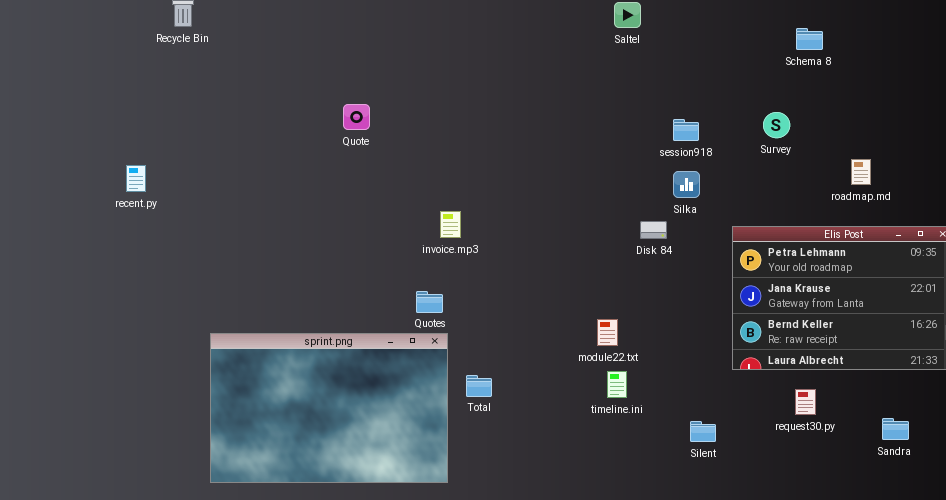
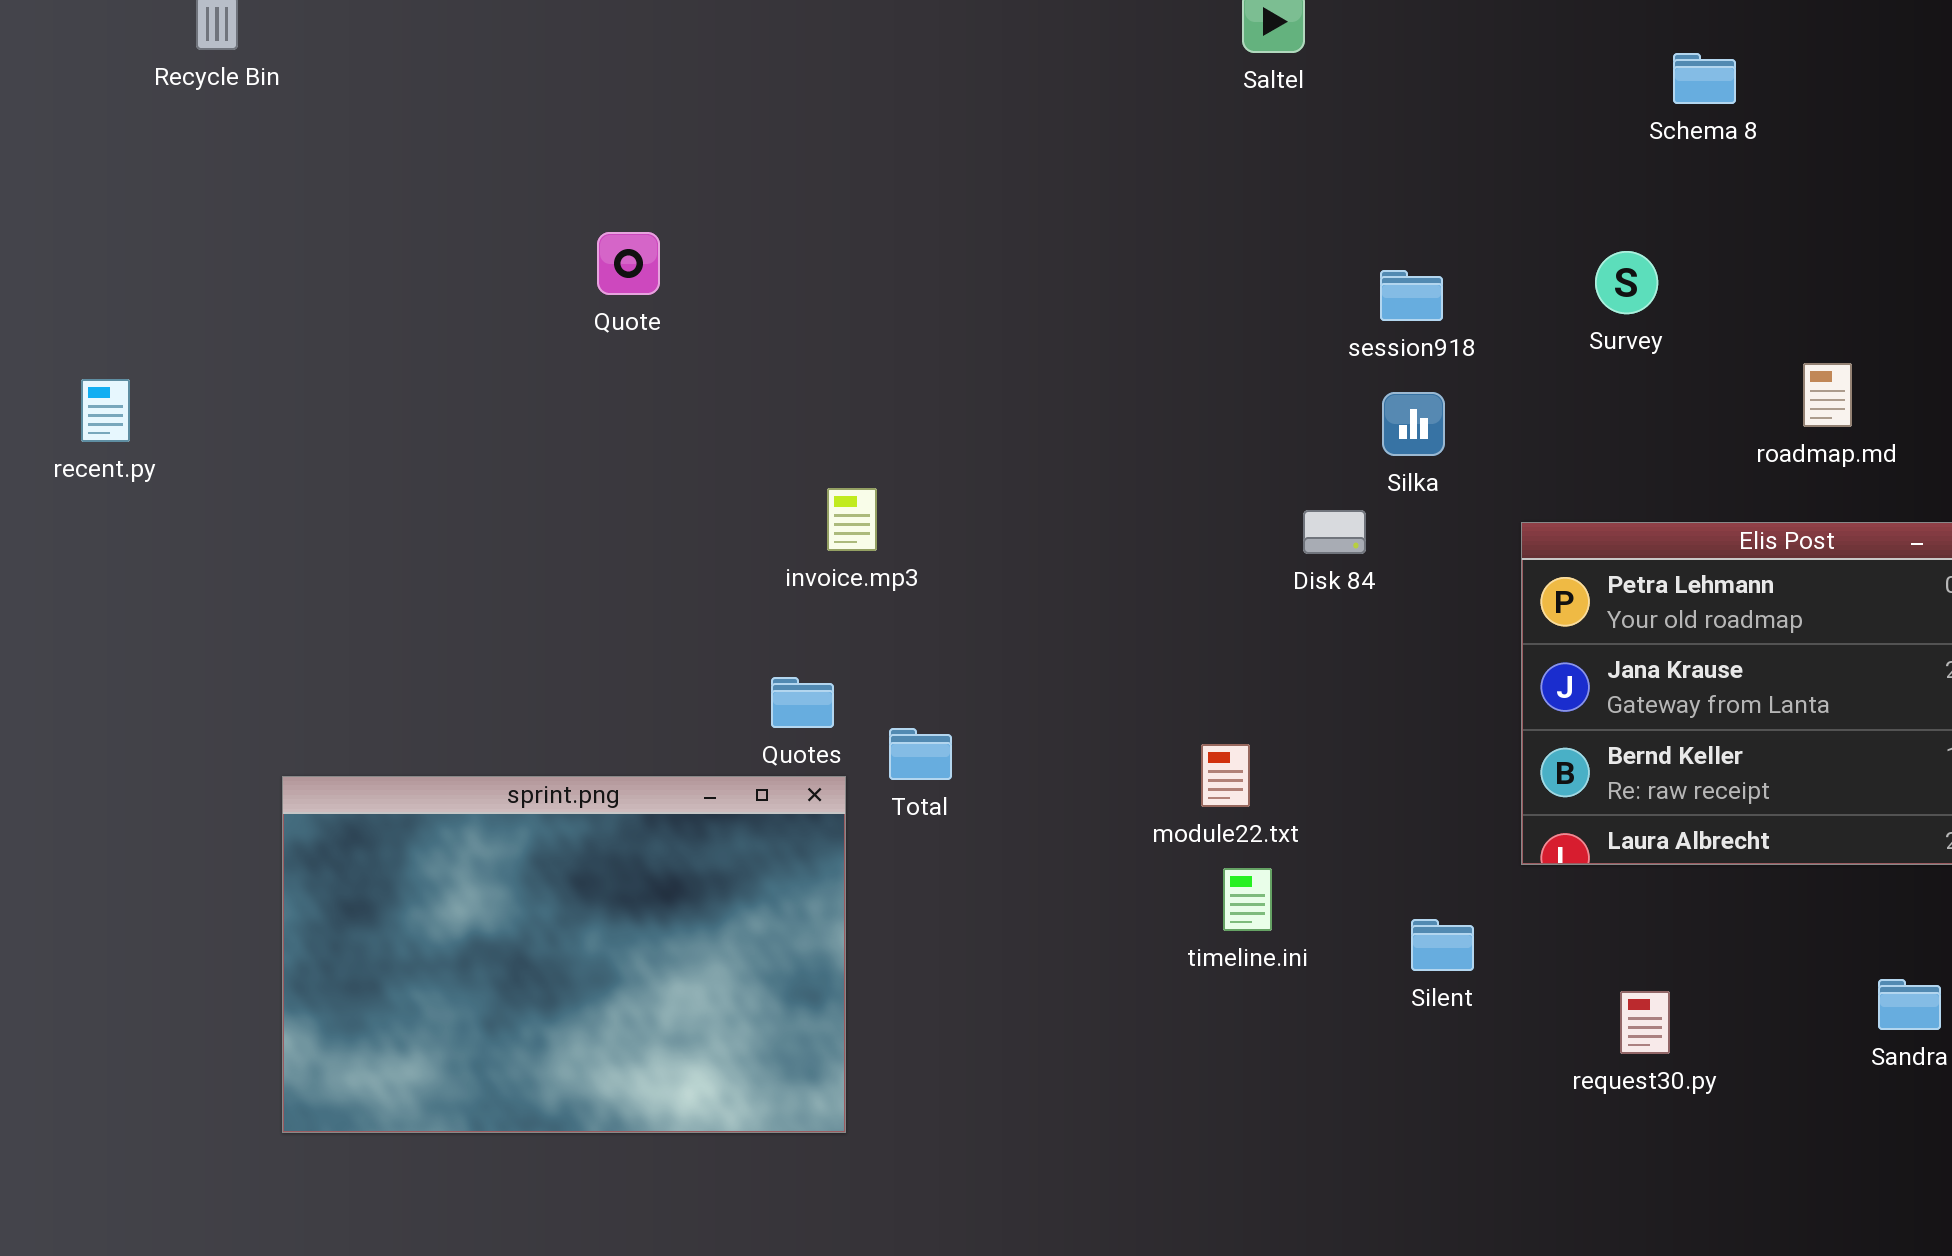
Total: [466,375,492,397] -> [889,728,952,780], moved
request30.py: [795,389,816,415] -> [1620,991,1670,1054], moved
Silent: [690,421,716,442] -> [1411,919,1474,971], moved

